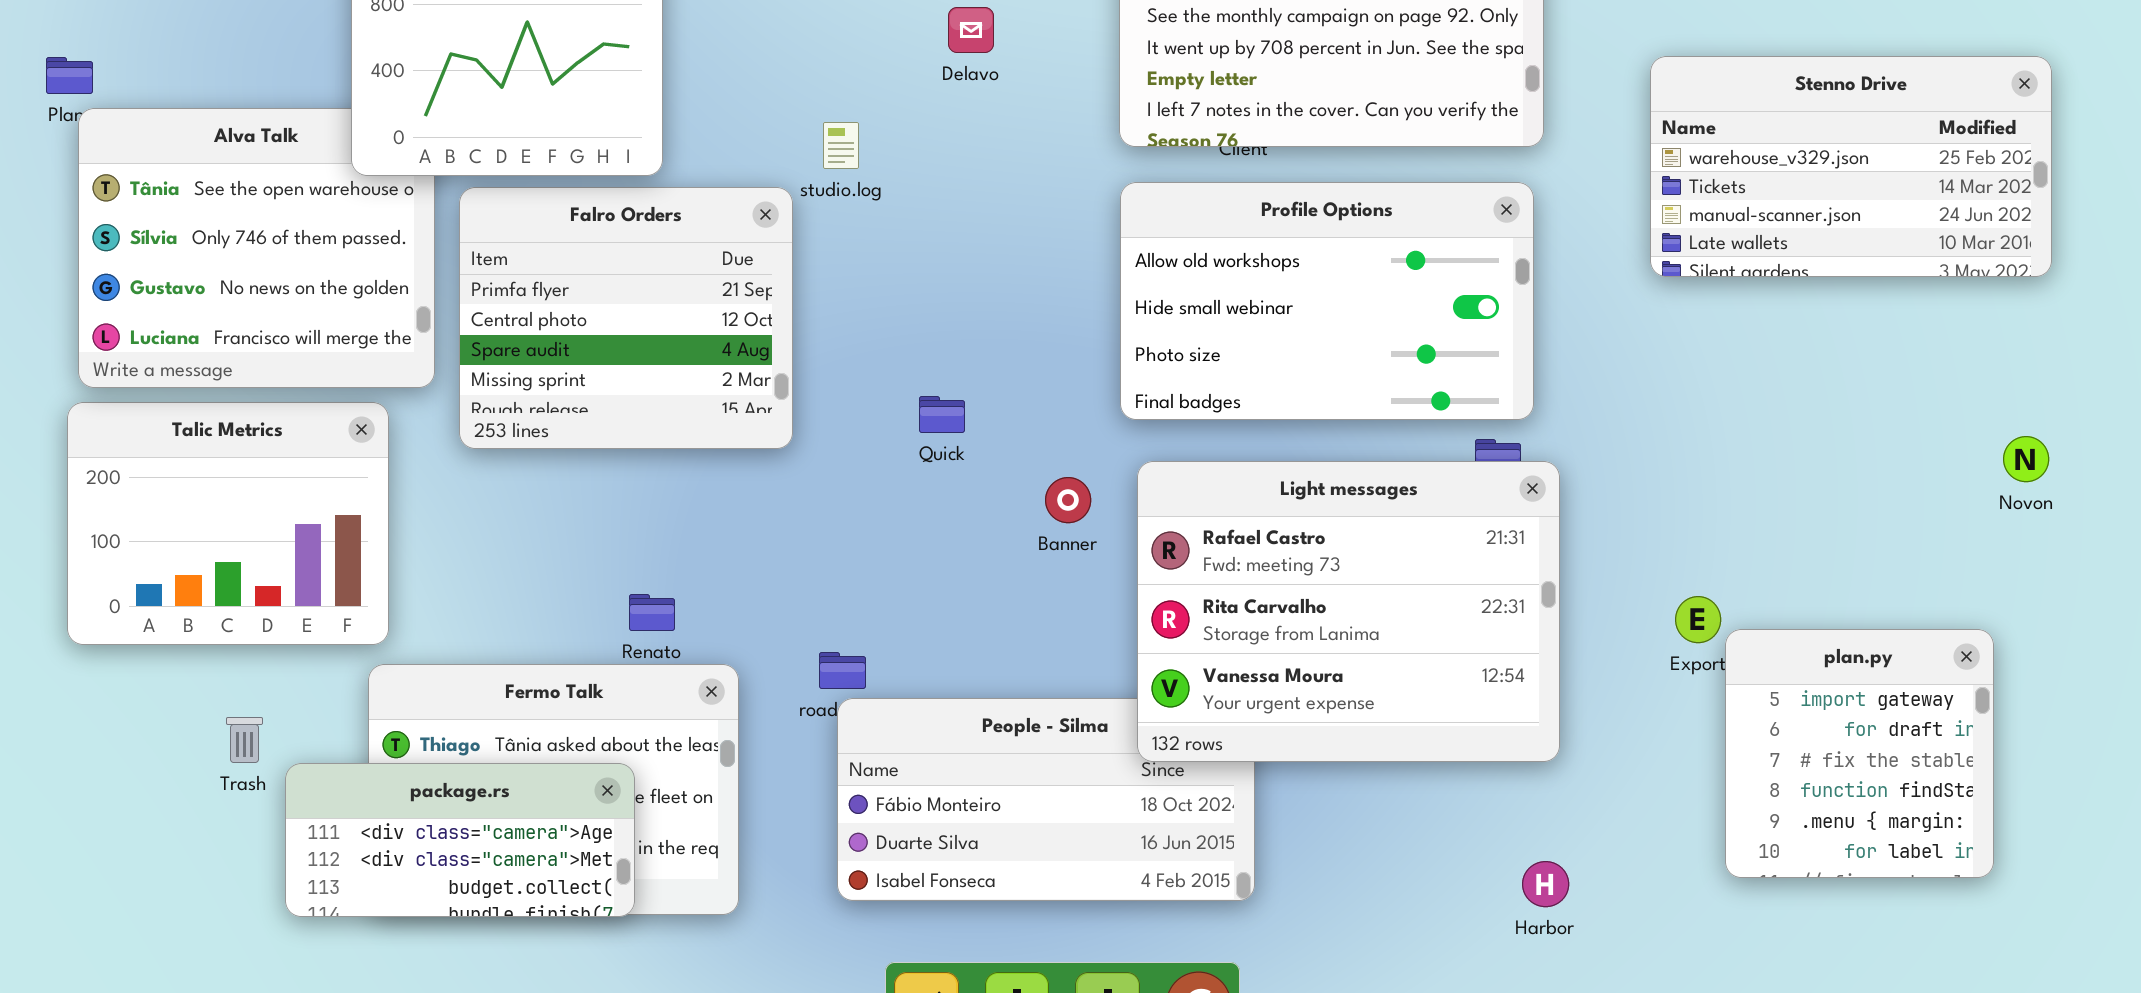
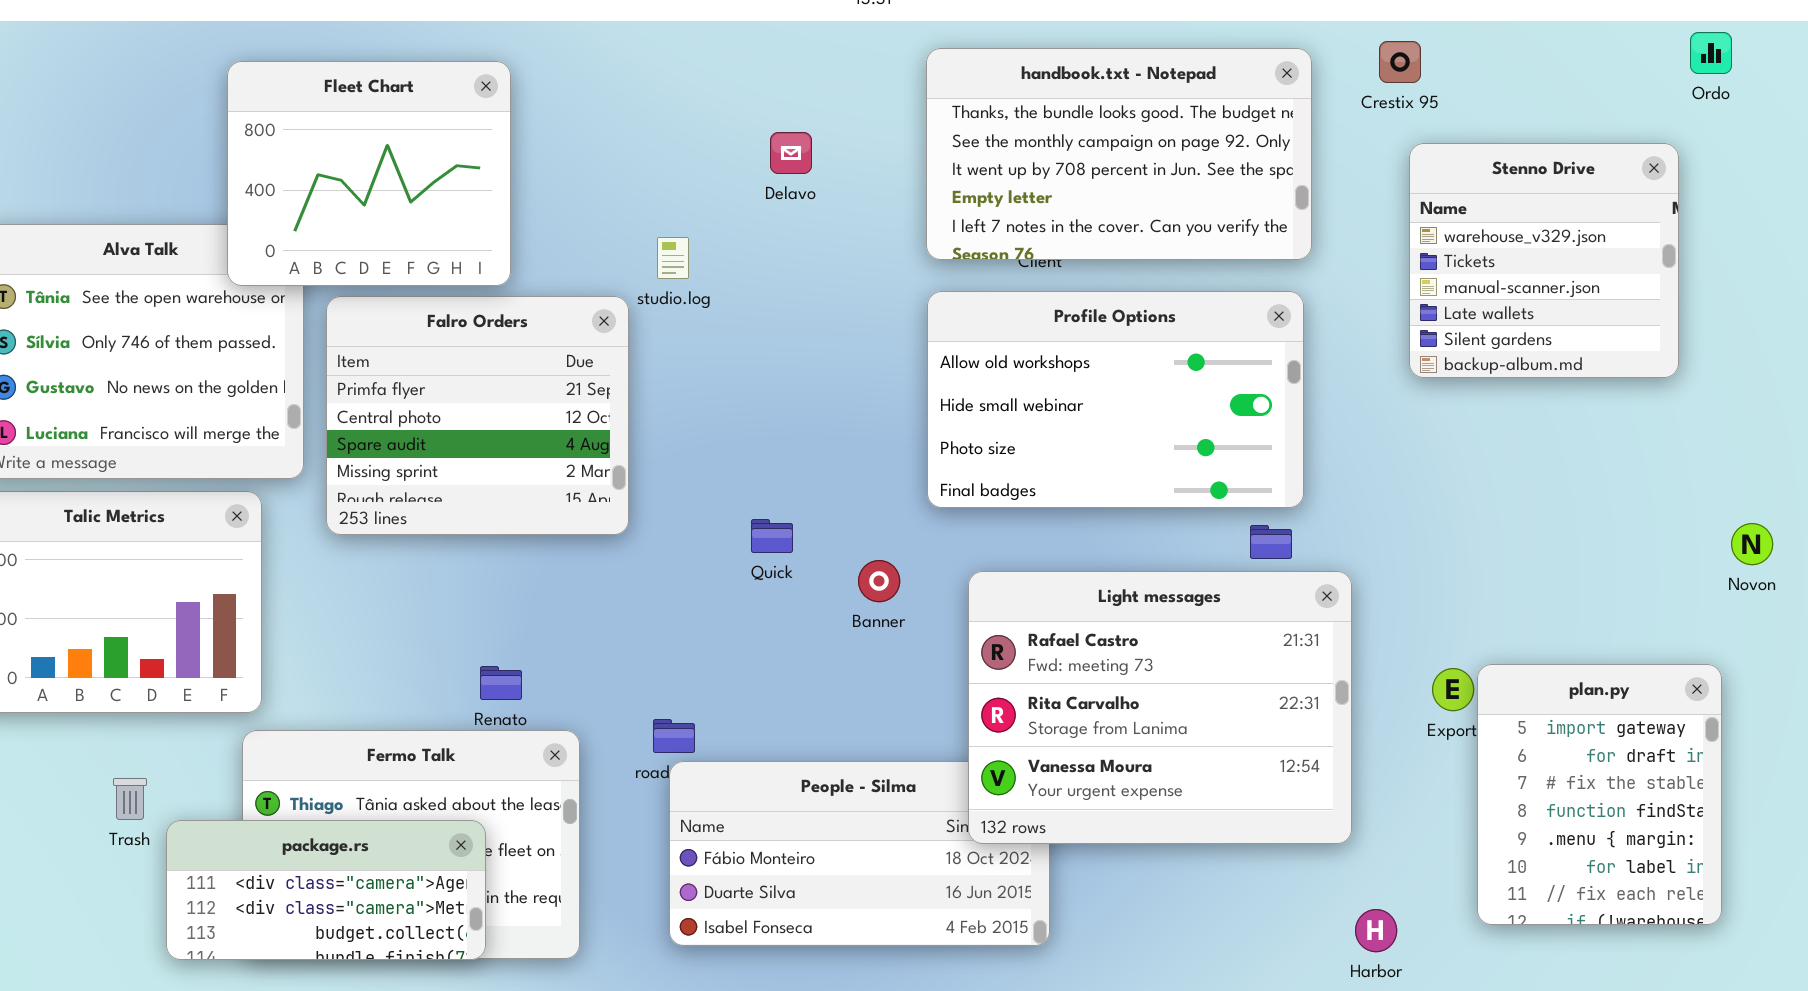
Stenno Drive: [1650,56,2052,277] -> [1409,143,1679,378], resized
Quick: [919,396,965,433] -> [751,519,793,553], moved
Light messages: [1137,461,1560,762] -> [968,571,1352,844], moved
plan.py: [1725,629,1994,878] -> [1477,664,1722,925], resized
Harbor: [1522,861,1569,907] -> [1355,909,1397,952], moved

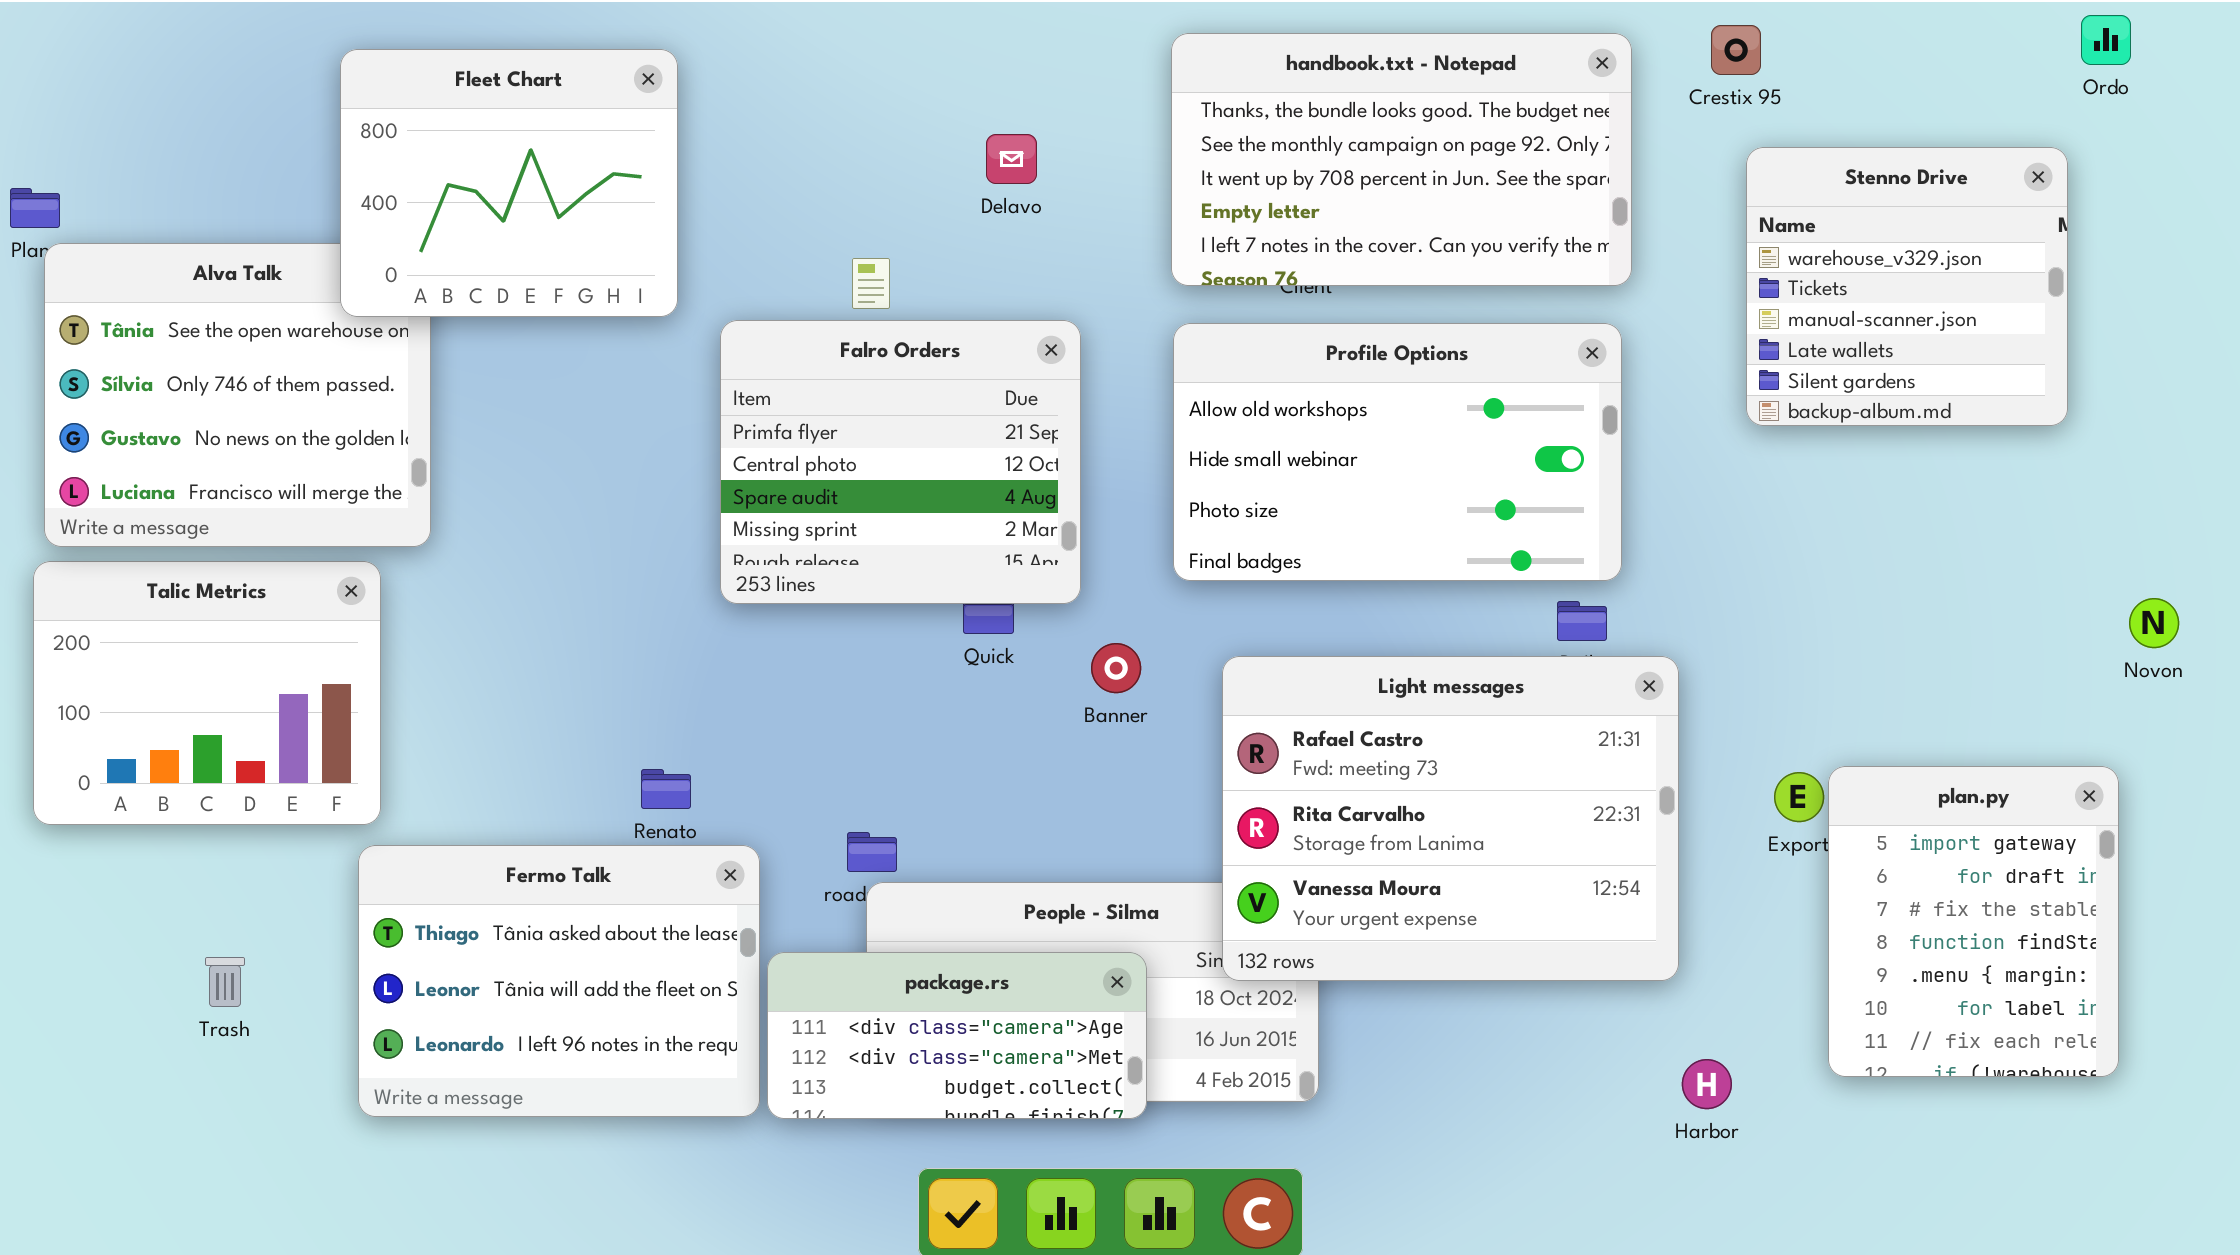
Falro Orders: [326,296,629,535] -> [720,320,1081,604], moved
Trash: [113,778,147,820] -> [205,957,245,1007], moved
package.rs: [166,820,486,960] -> [767,952,1147,1119], moved

